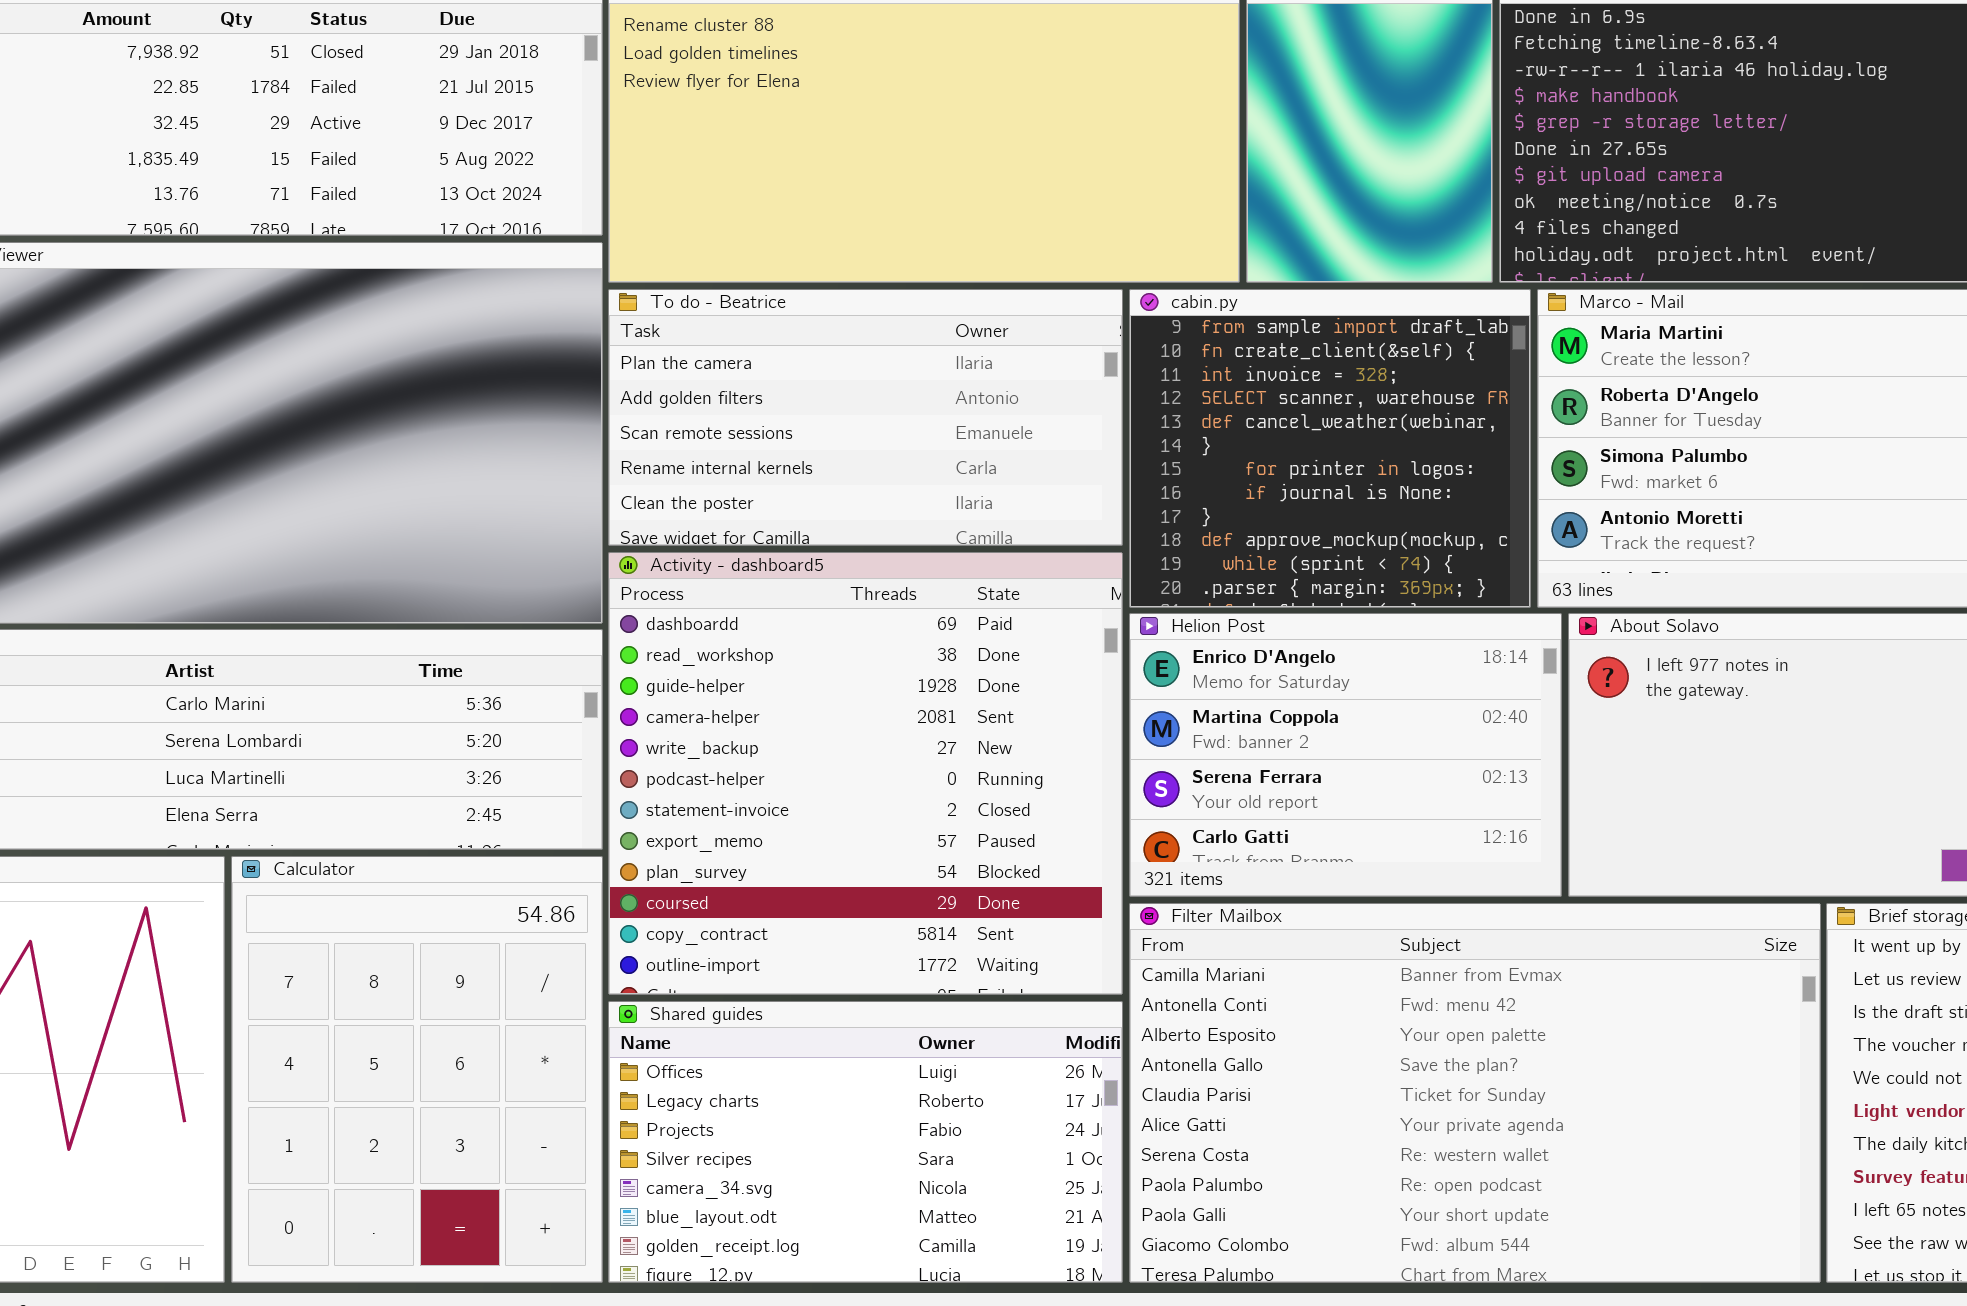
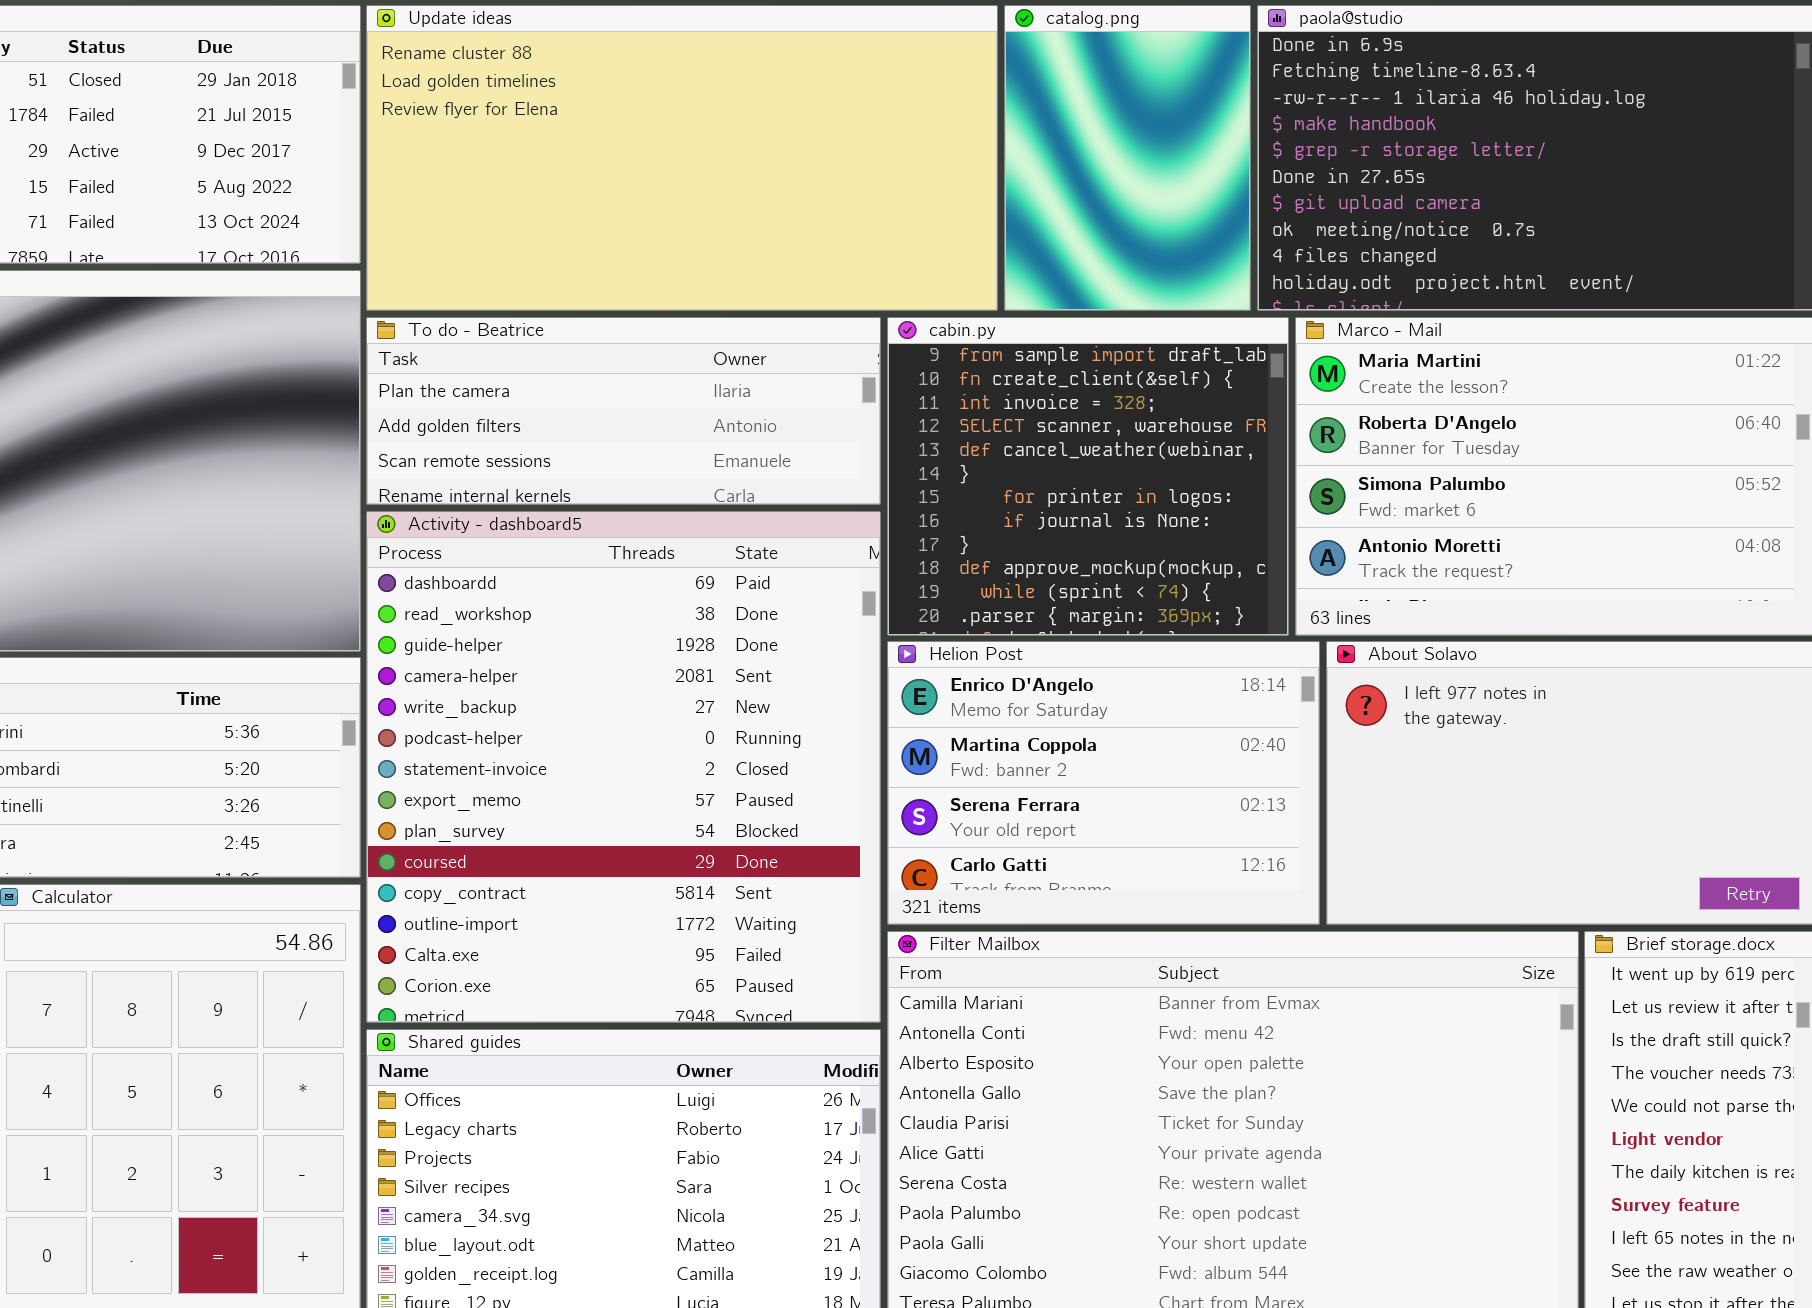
To do - Beatrice: [608,289,1123,546] -> [366,317,881,505], resized
Activity - dashboard5: [608,552,1123,995] -> [366,511,881,1023], resized

